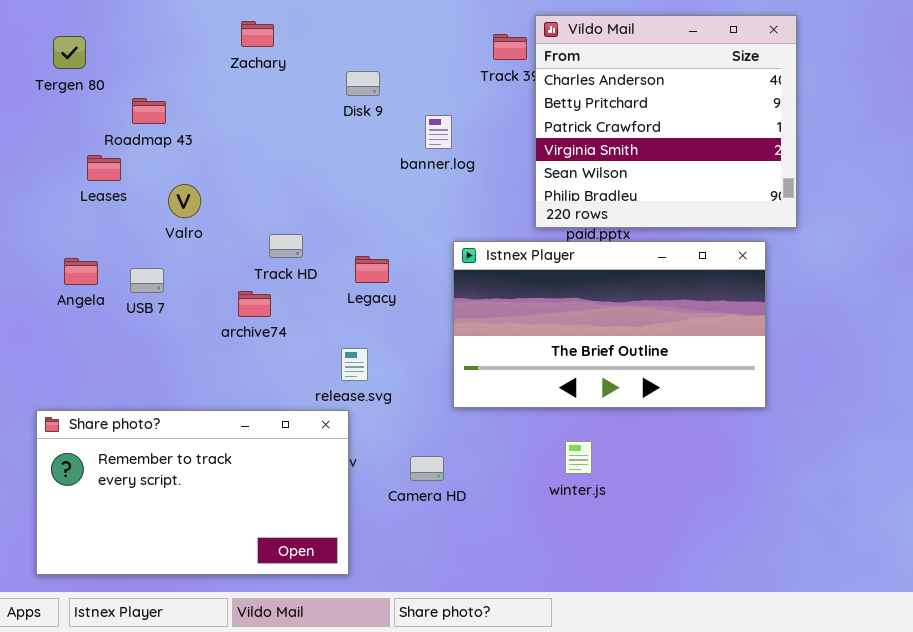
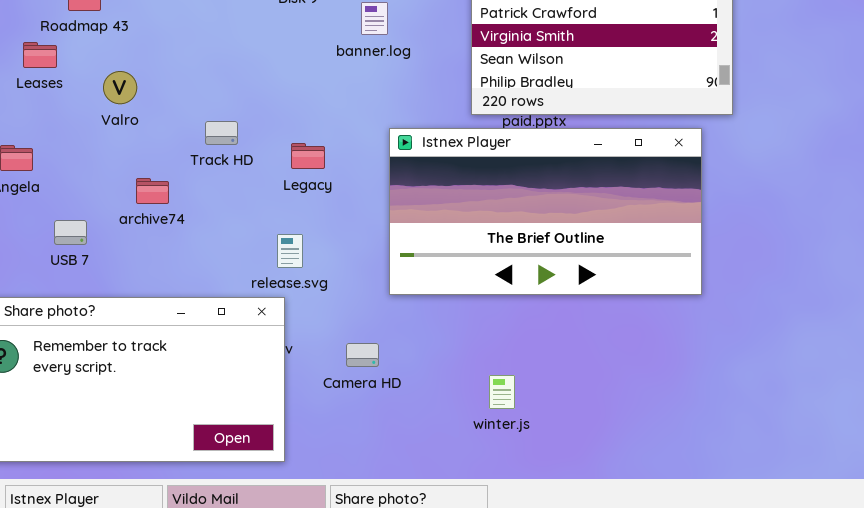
USB 7: [130,268,164,293] -> [54,220,87,245], moved
archive74: [238,291,271,317] -> [136,178,169,204], moved
winter.js: [565,441,592,474] -> [489,375,515,409], moved

